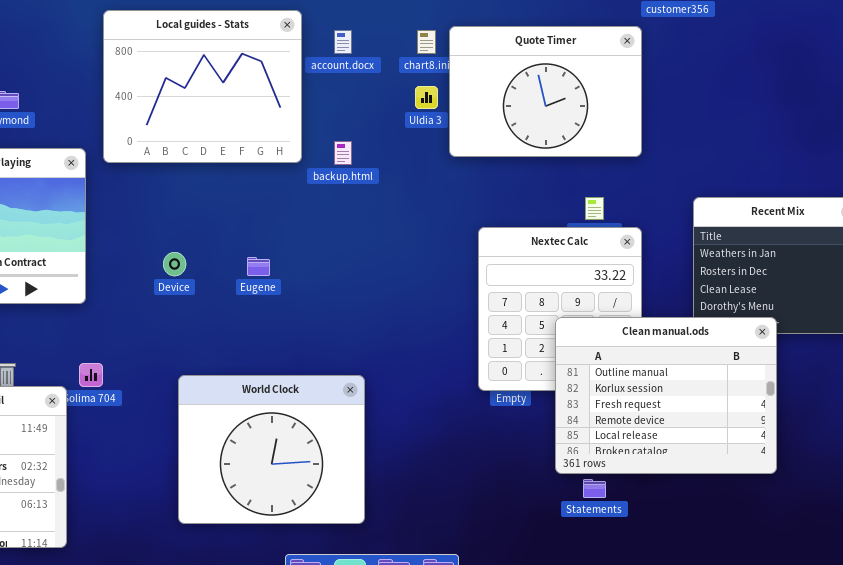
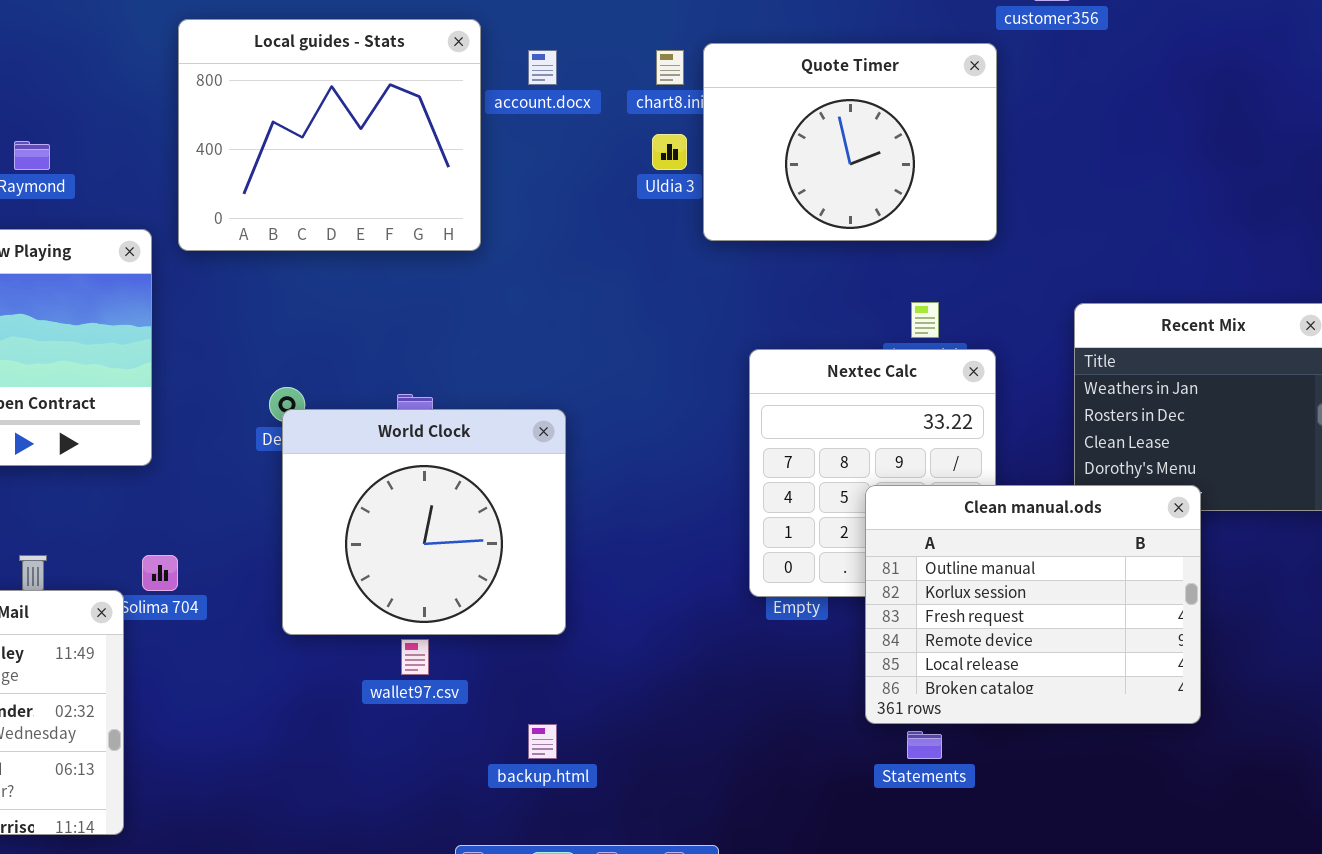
backup.html: [334,141,352,165] -> [528,724,557,759], moved
World Clock: [178,375,365,524] -> [282,409,566,635], moved

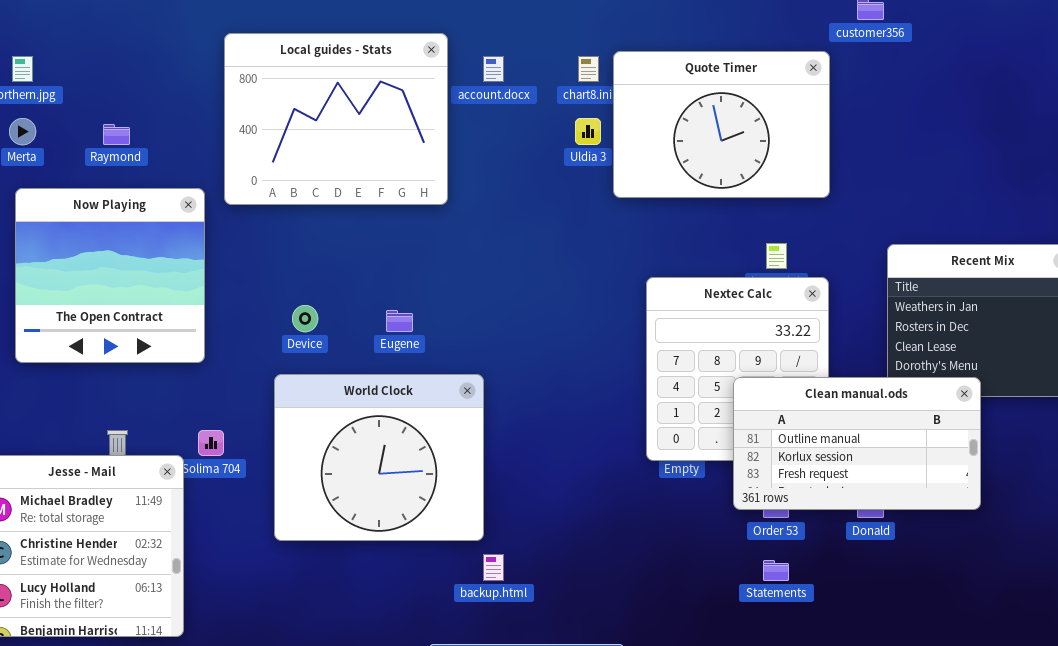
World Clock: [282,409,566,635] -> [274,374,484,541], moved
Clean manual.ods: [865,485,1201,724] -> [733,377,981,510], resized

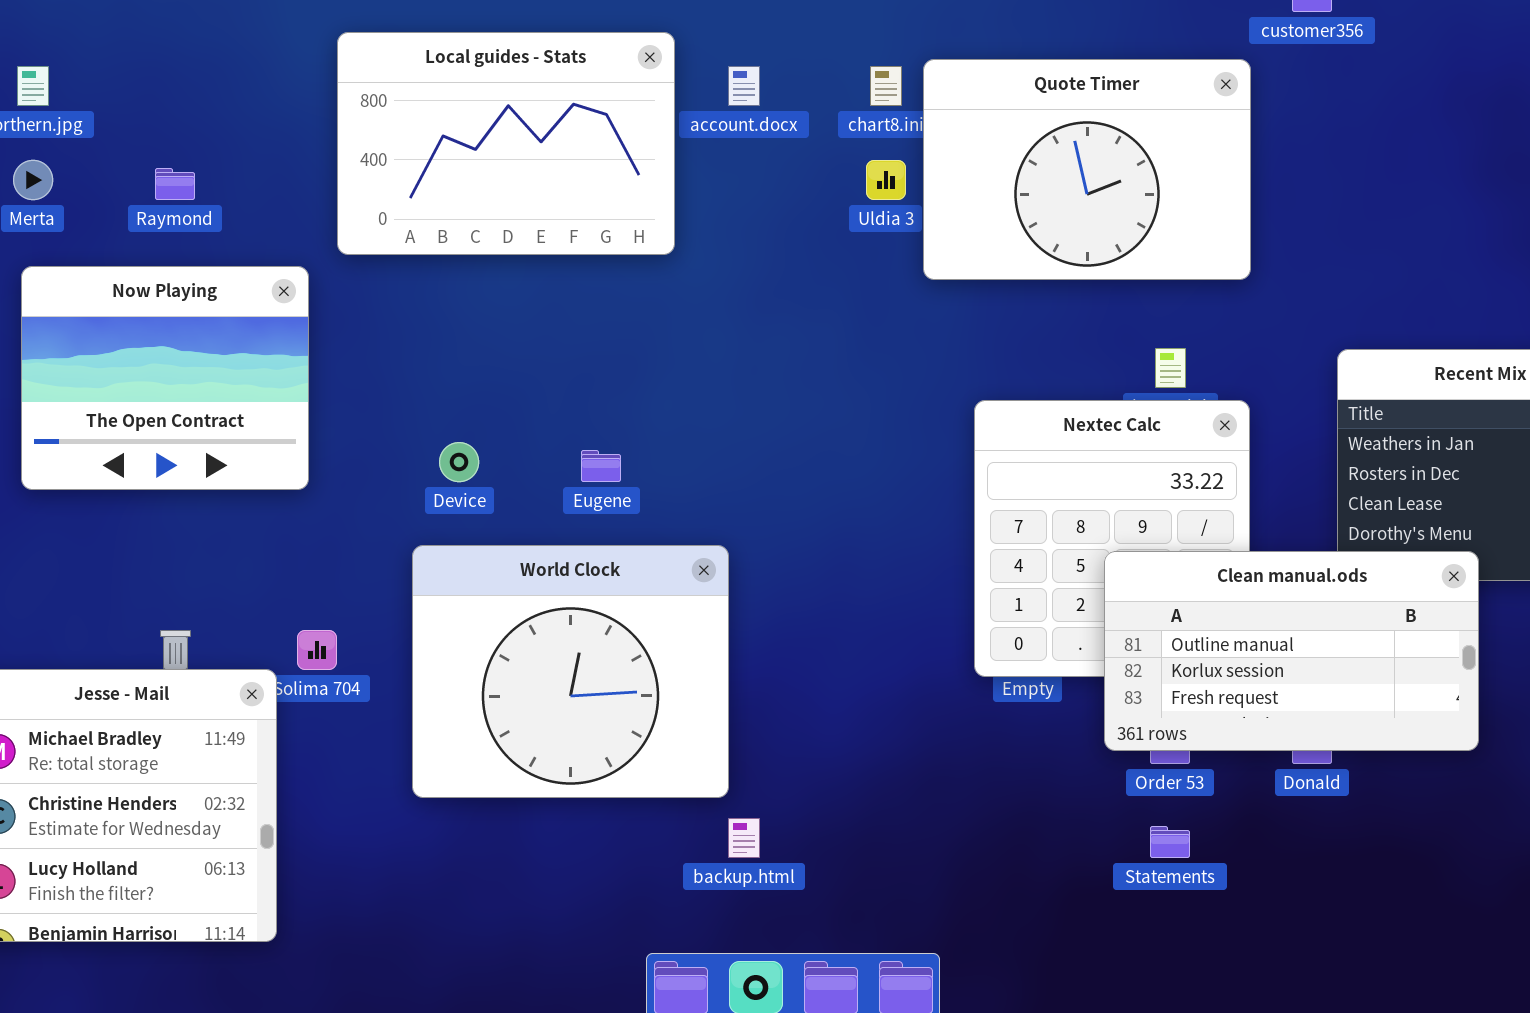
Local guides - Stats: [224,33,448,205] -> [337,32,675,255], resized
Now Playing: [15,188,205,363] -> [21,266,309,490], resized

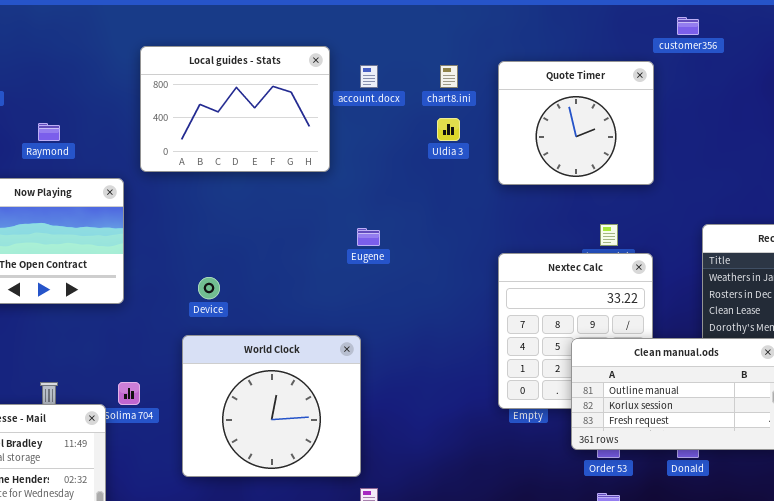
Quote Timer: [923,59,1251,280] -> [498,61,654,185], resized
Eugene: [581,450,621,482] -> [357,228,380,246], moved

